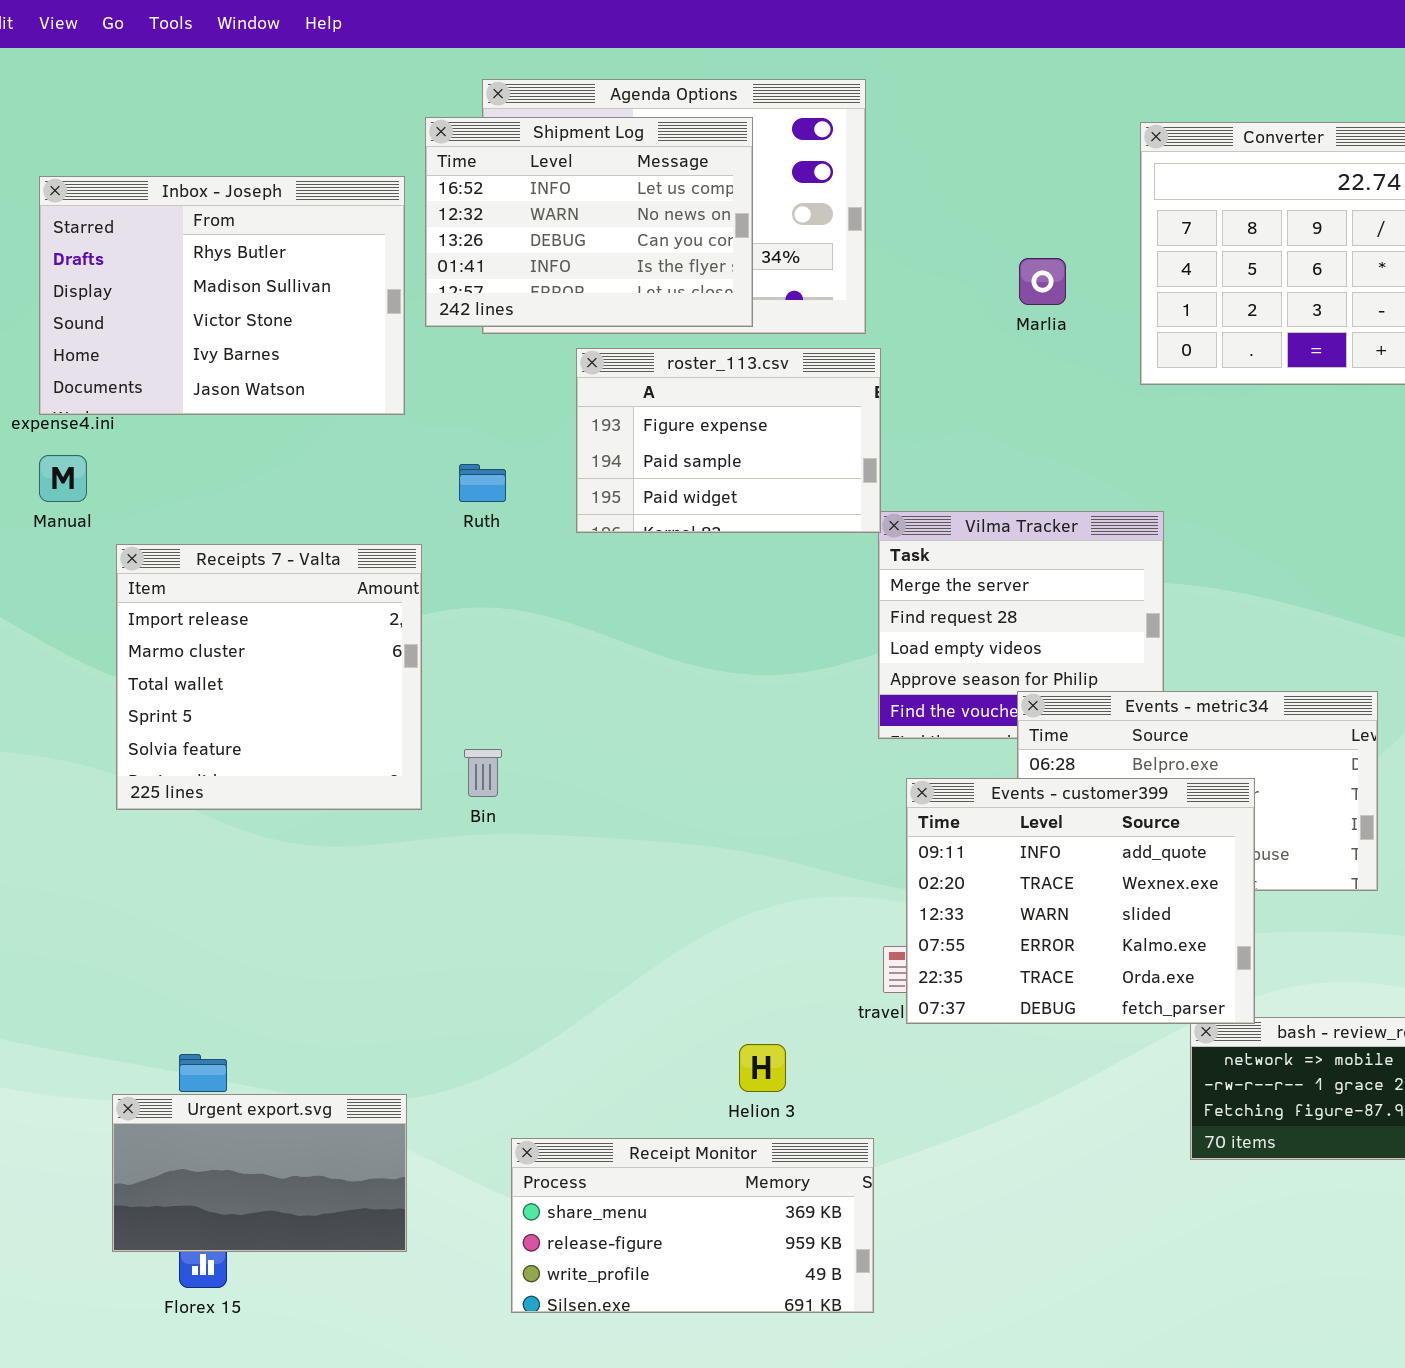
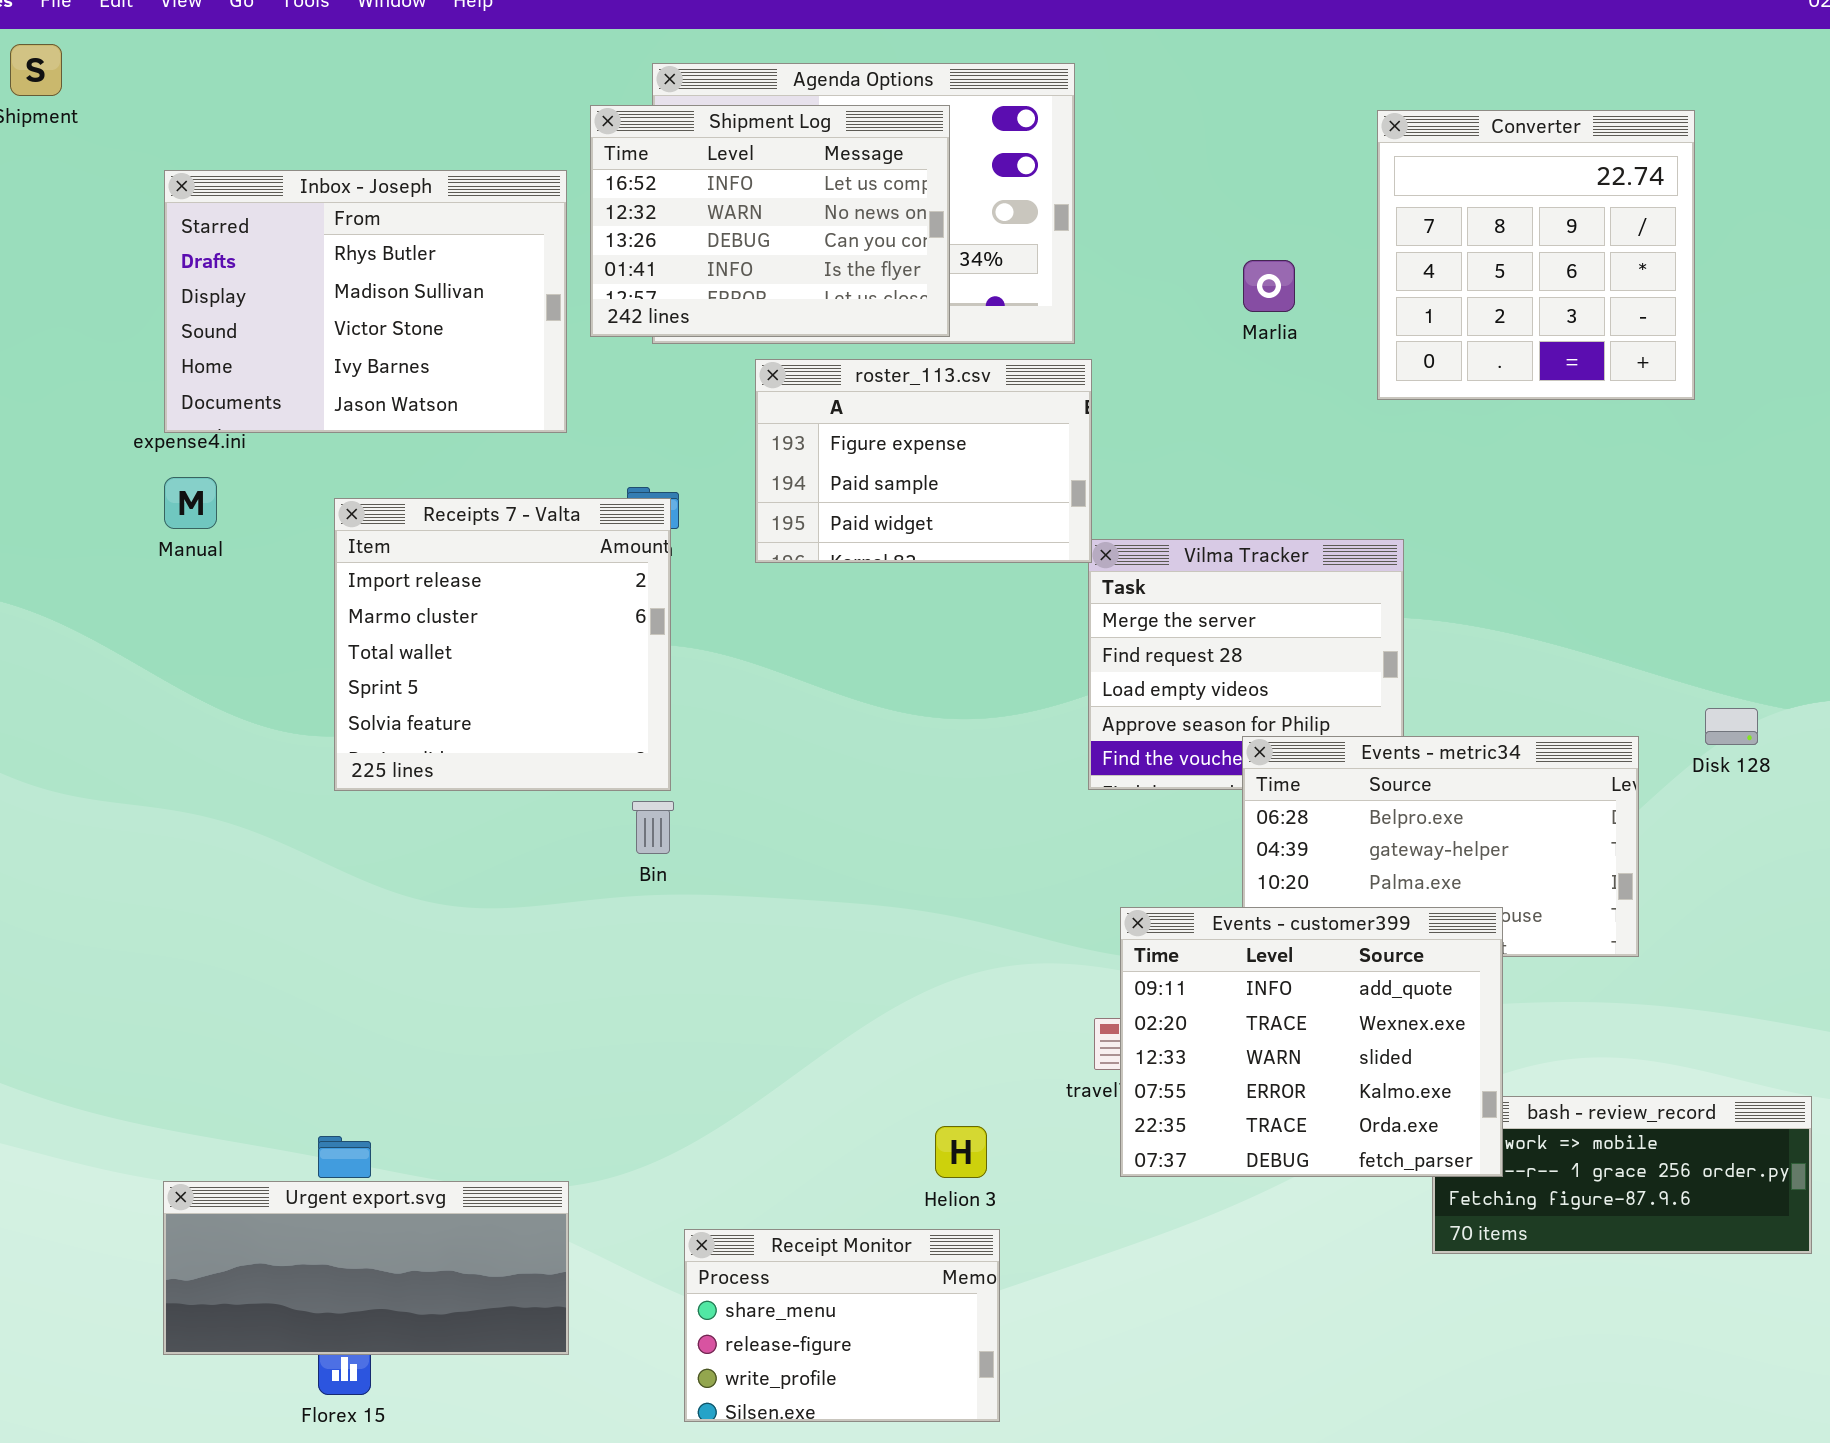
Receipts 7 - Valta: [116,544,422,810] -> [334,498,671,791], moved
Events - customer399: [906,778,1255,1024] -> [1120,907,1503,1177], moved
Urgent export.svg: [112,1094,407,1252] -> [163,1181,569,1355], resized
Receipt Monitor: [511,1138,874,1313] -> [684,1229,1000,1422], resized

